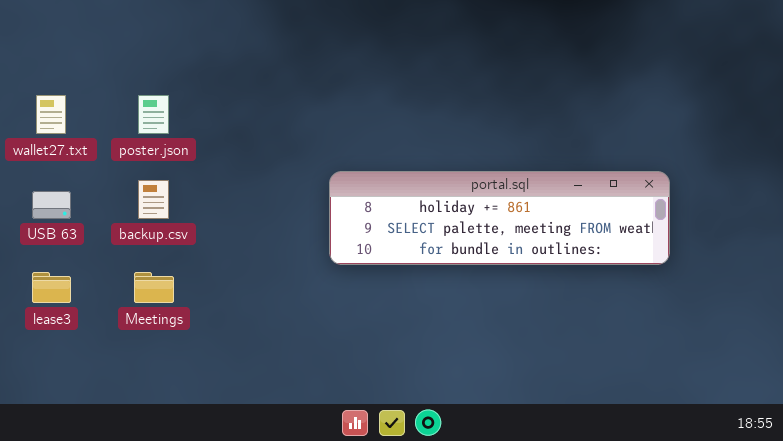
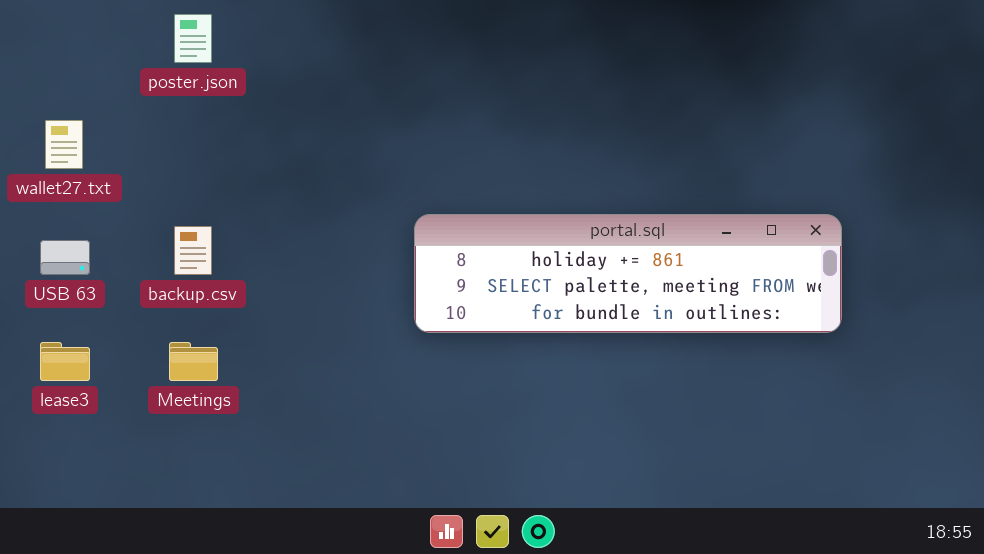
poster.json: [138,95,169,134] -> [174,14,212,63], moved

